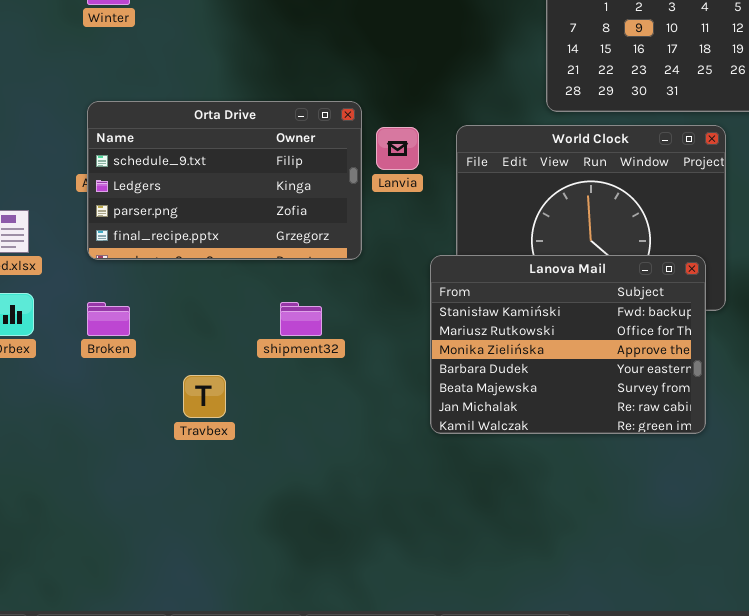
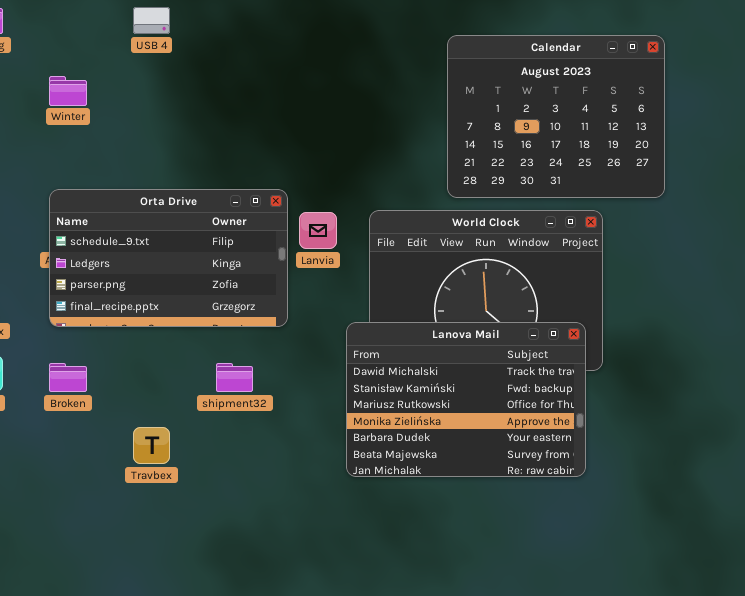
Lanova Mail: [430,255,706,434] -> [346,322,586,477], scrolled up 1 row

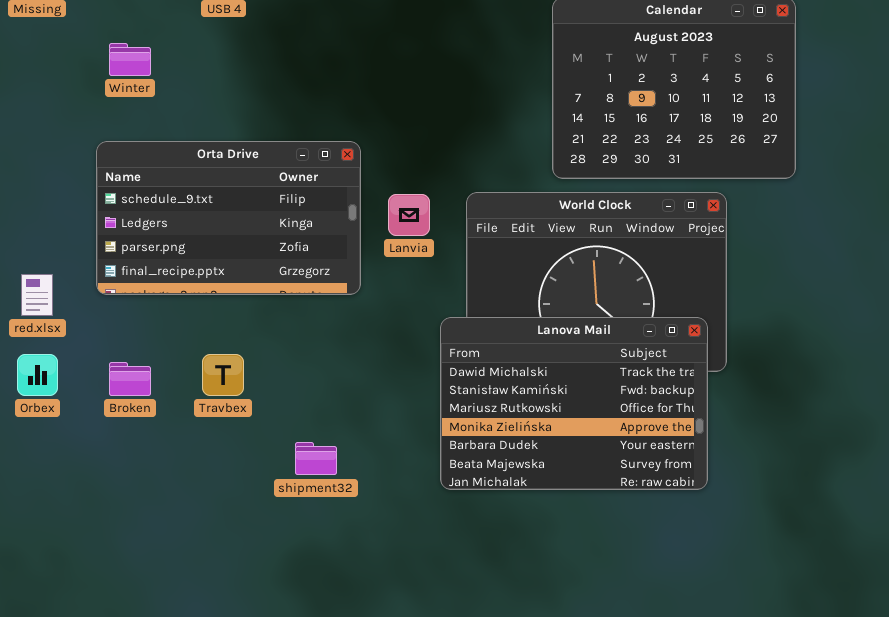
Orta Drive: [49,189,288,327] -> [96,141,361,295], moved
shipment32: [216,363,253,392] -> [295,442,337,475], moved
Travbex: [133,427,170,464] -> [202,354,244,396], moved

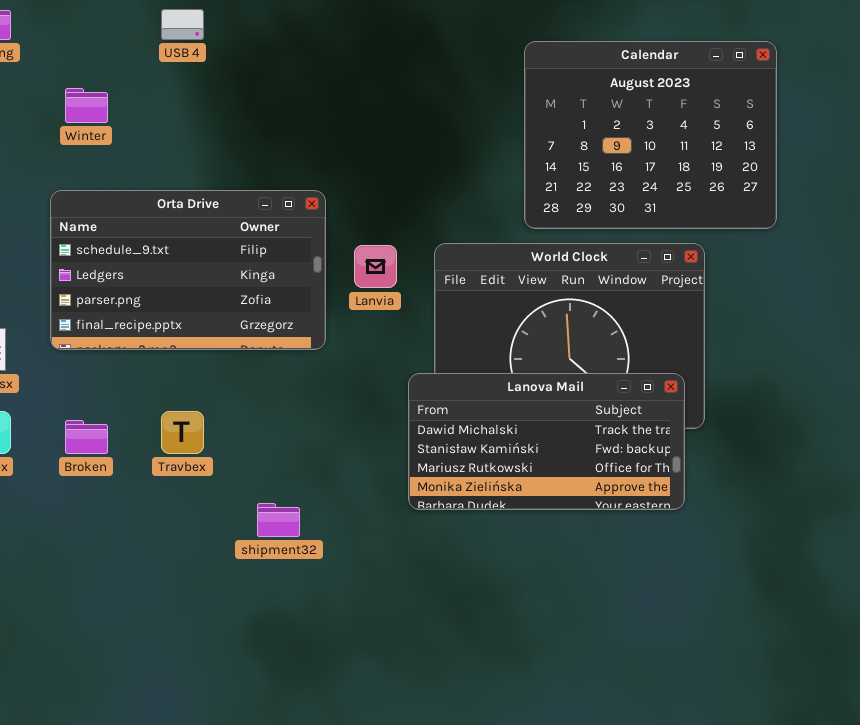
Lanova Mail: [440,317,708,490] -> [408,373,685,510], resized

